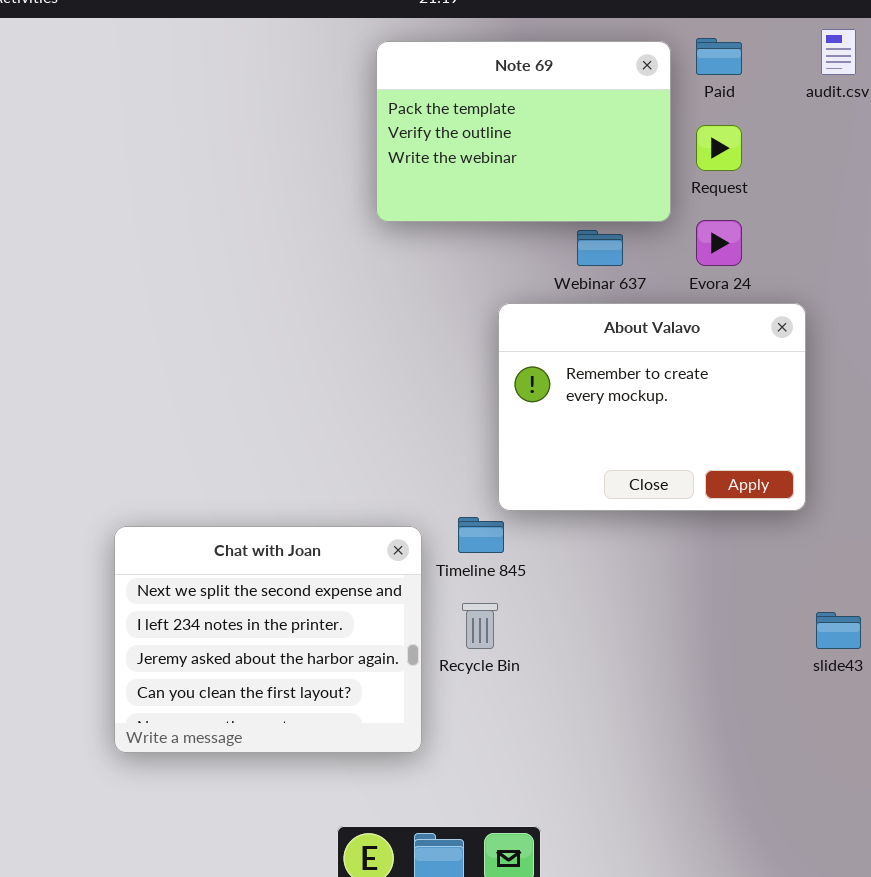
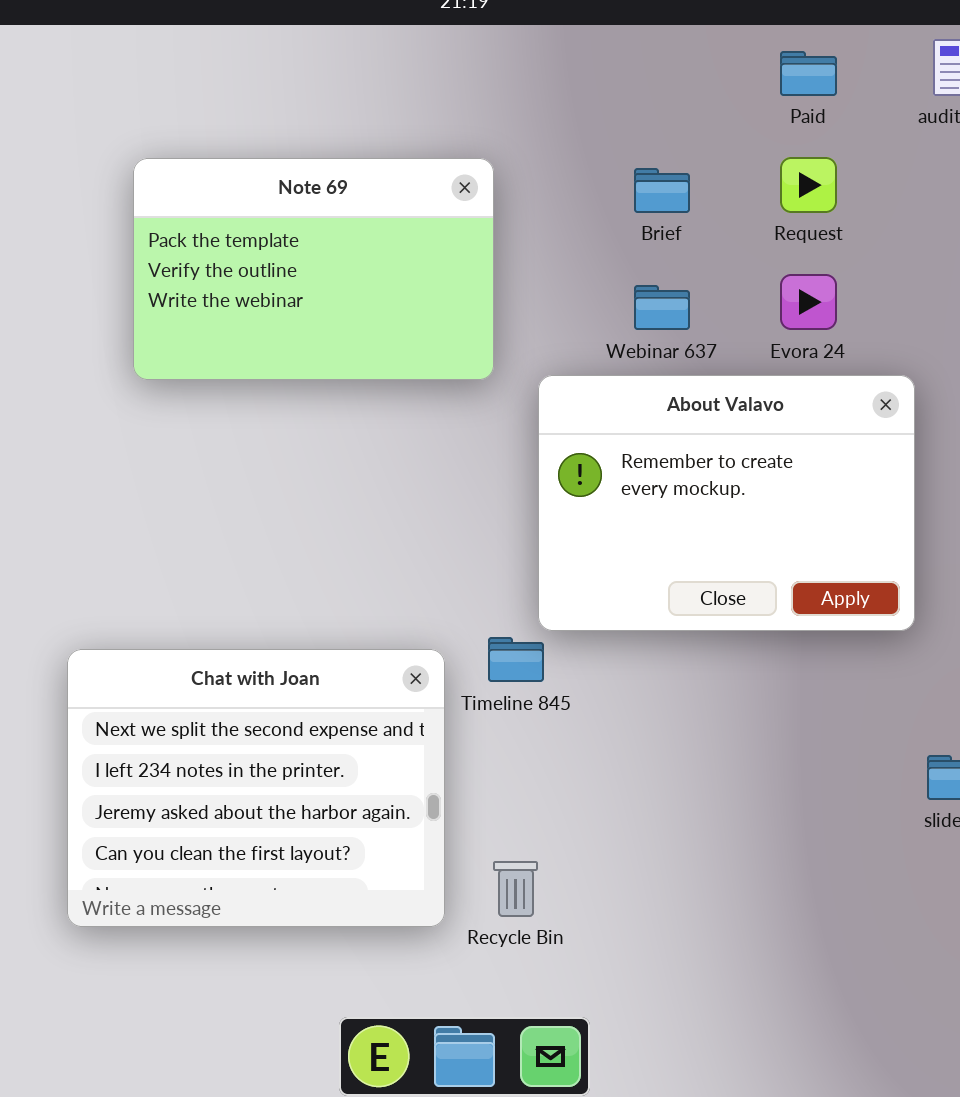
Note 69: [376,41,671,222] -> [133,158,494,380], moved
Recycle Bin: [462,603,498,649] -> [493,861,538,917], moved

